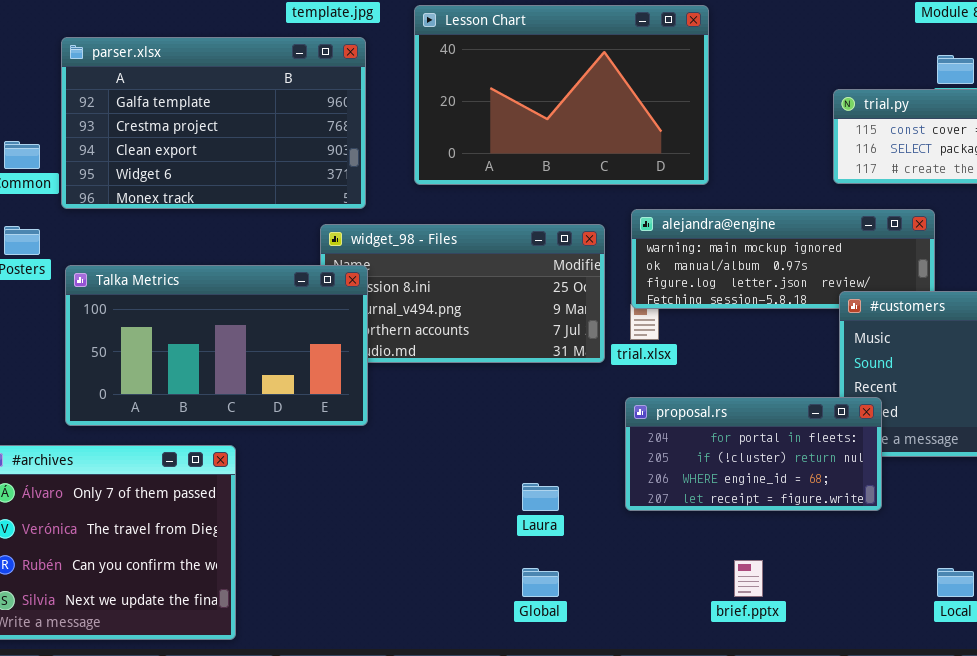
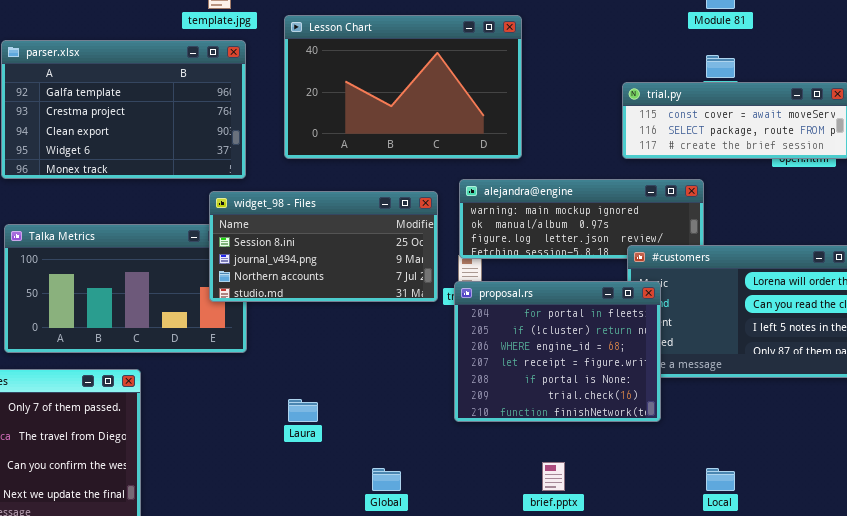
widget_98 - Files: [320,224,605,363] -> [209,191,438,302], raised
proposal.rs: [625,397,882,511] -> [454,281,661,422], resized
Laura: [522,483,559,511] -> [288,399,318,422], moved

